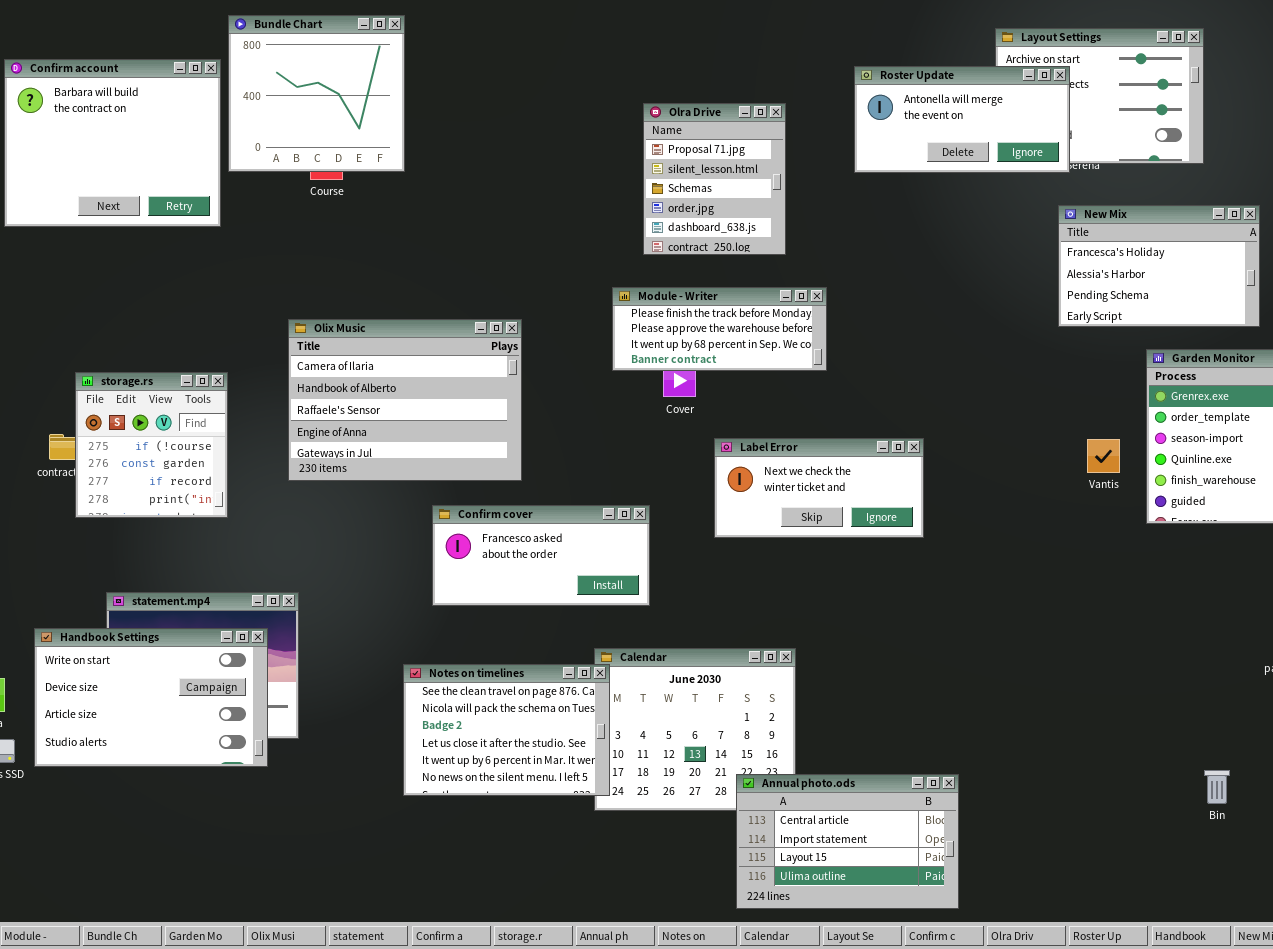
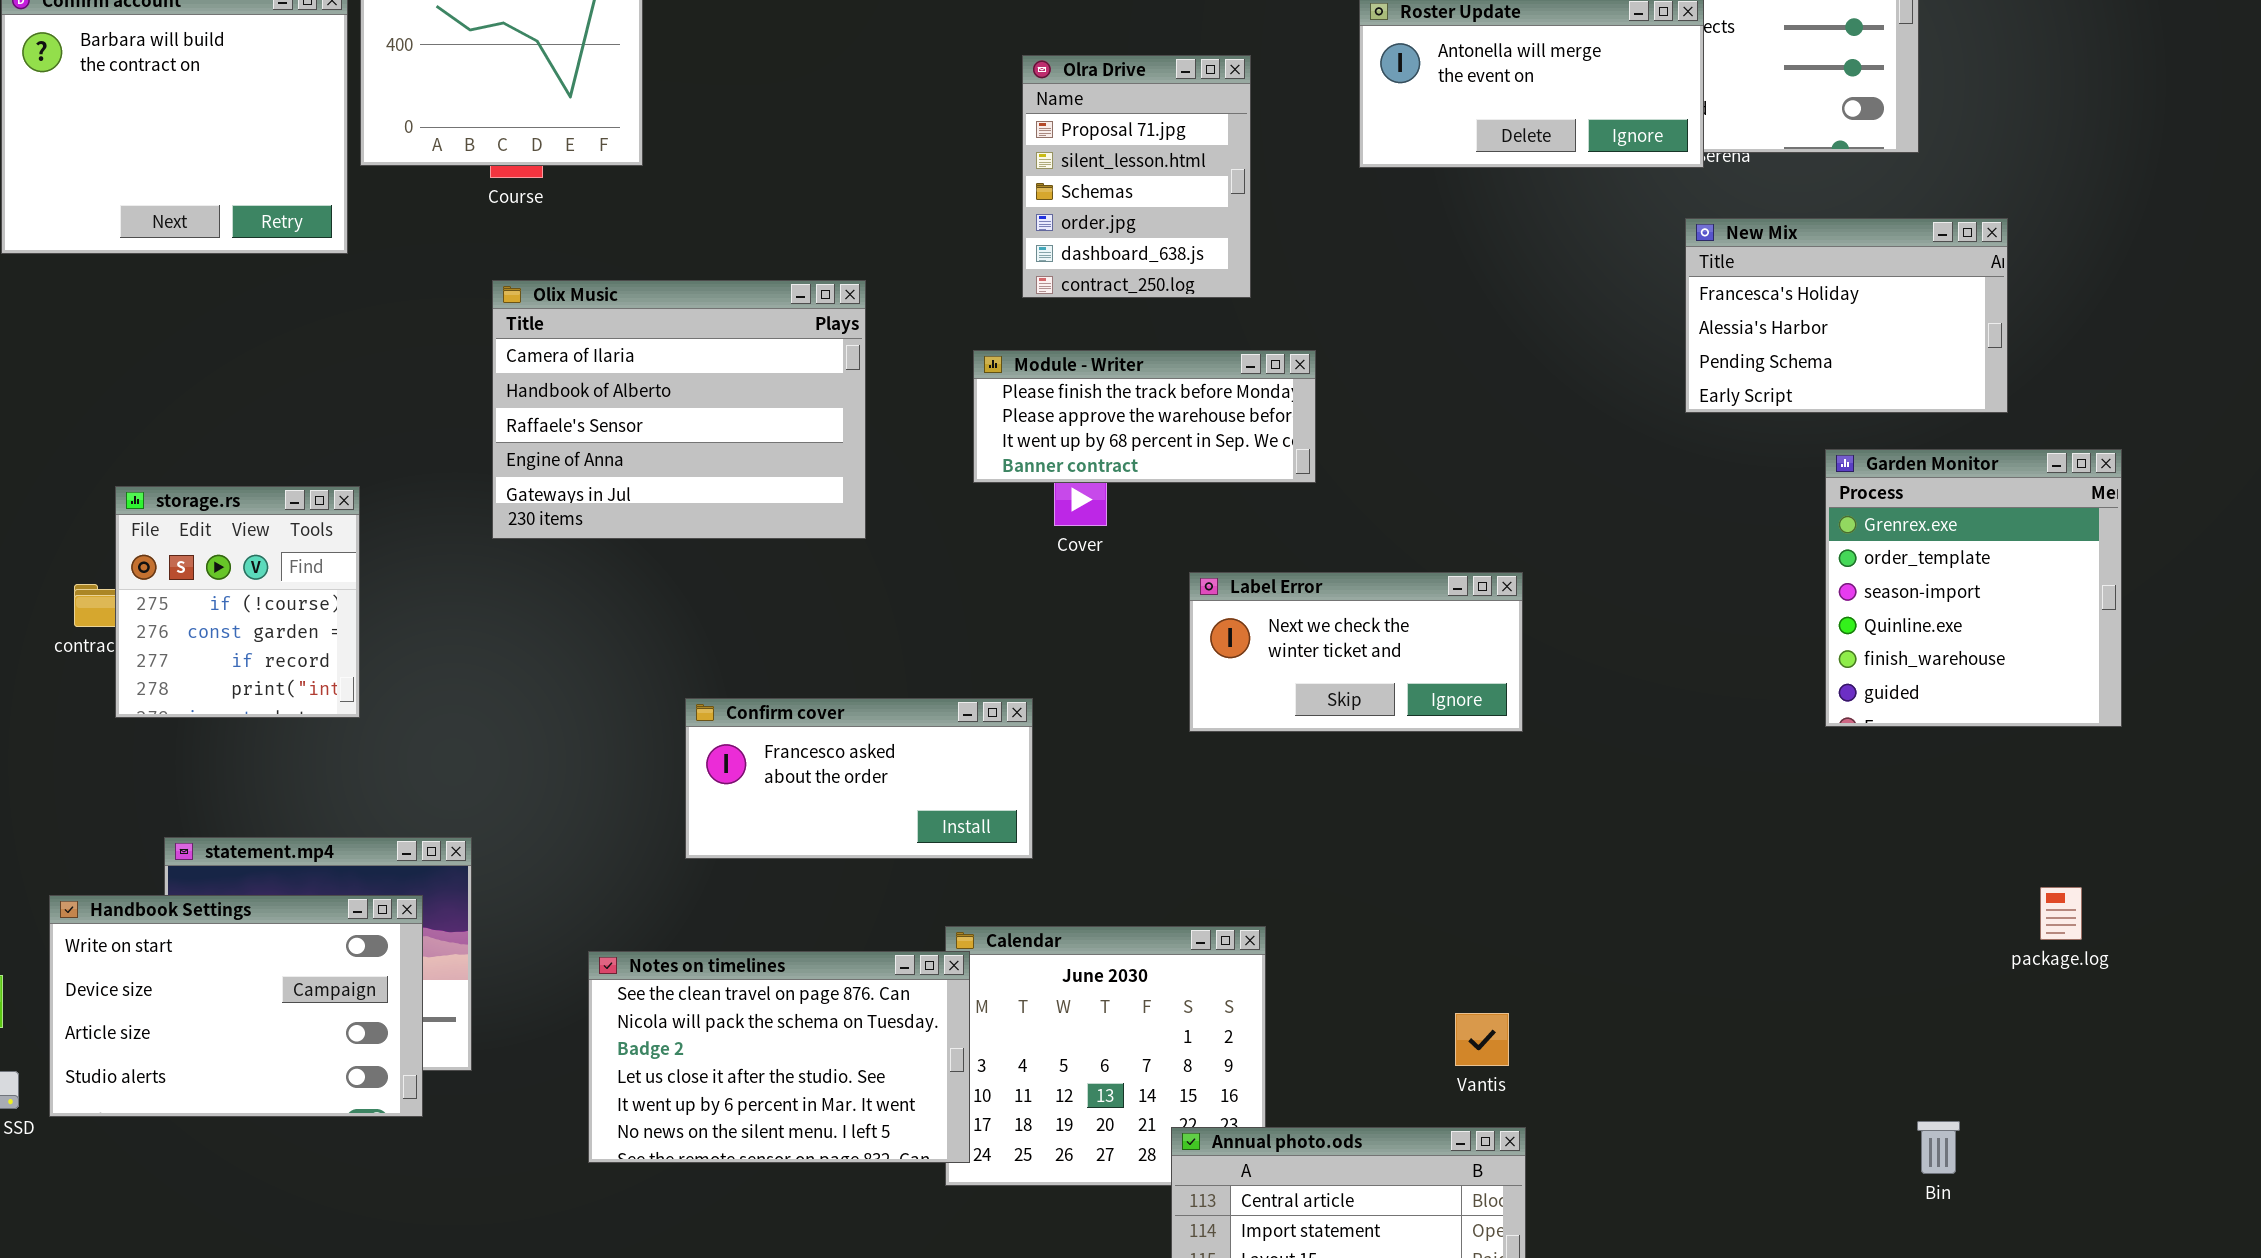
Olix Music: [288,319,522,481] -> [492,280,866,539], moved
Label Error: [714,438,924,538] -> [1189,572,1523,732], moved
Vantis: [1087,439,1120,473] -> [1455,1013,1509,1066], moved
Notes on timelines: [403,664,610,796] -> [588,951,970,1163], resized

